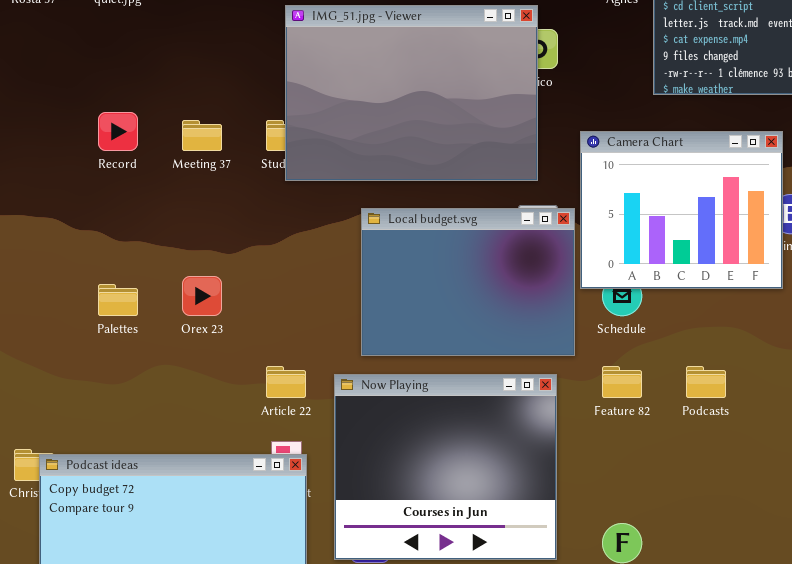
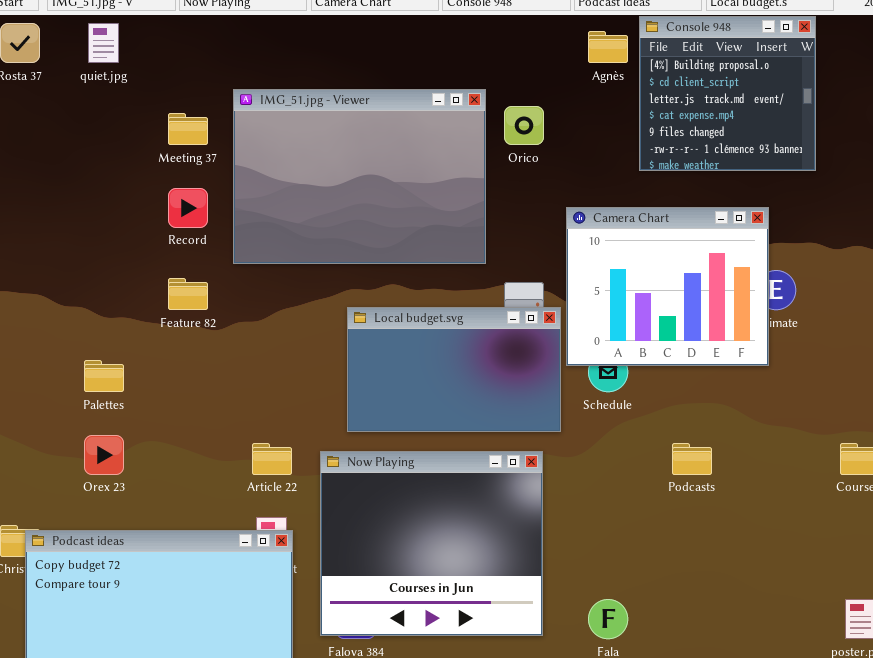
IMG_51.jpg - Viewer: [285,5,538,181] -> [233,89,486,264], moved
Record: [98,112,138,151] -> [168,188,208,228], moved
Meeting 37: [182,120,222,151] -> [168,113,208,145], moved
Local budget.svg: [361,208,575,356] -> [347,307,561,432], resized
Orex 23: [182,276,222,316] -> [84,435,124,475], moved
Feature 82: [602,366,642,398] -> [168,278,208,310], moved

